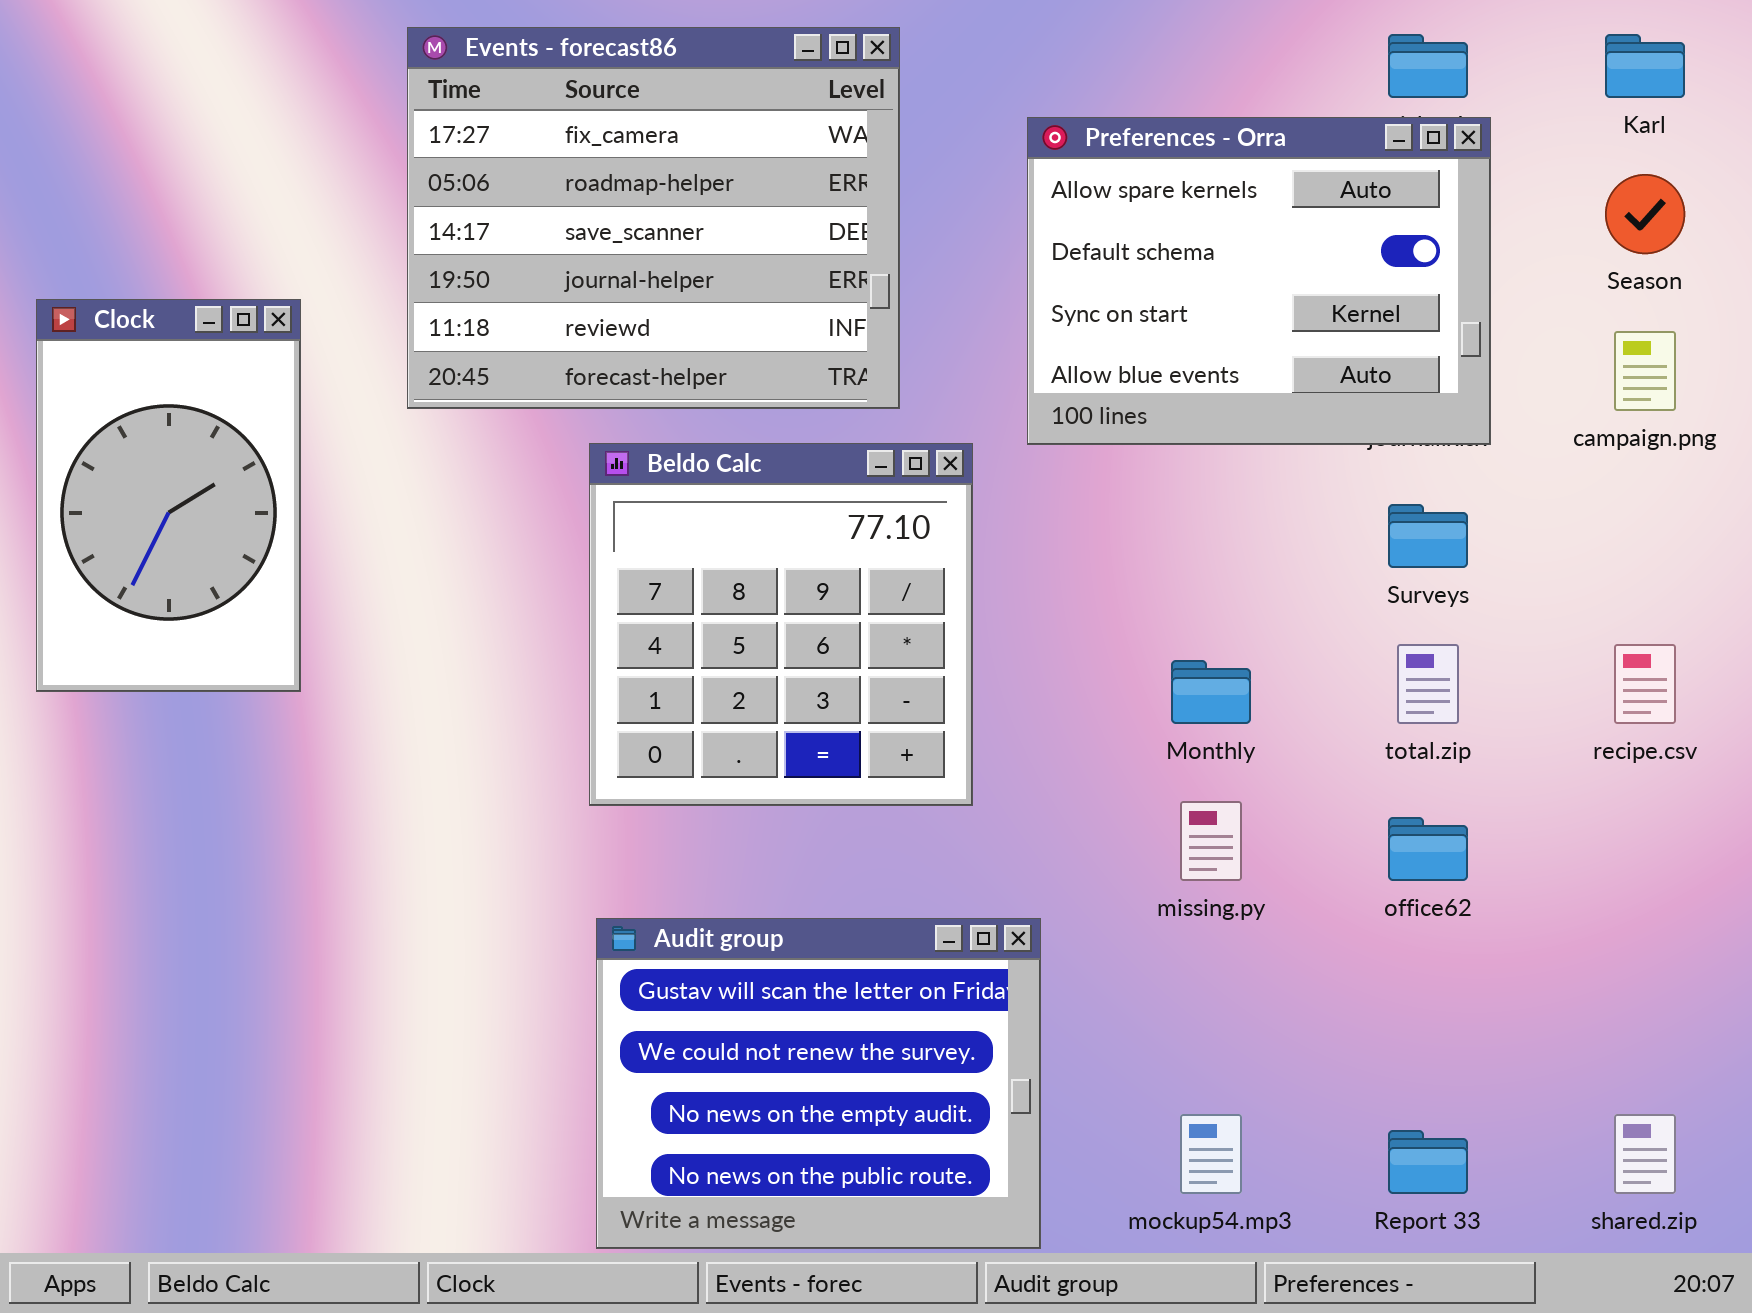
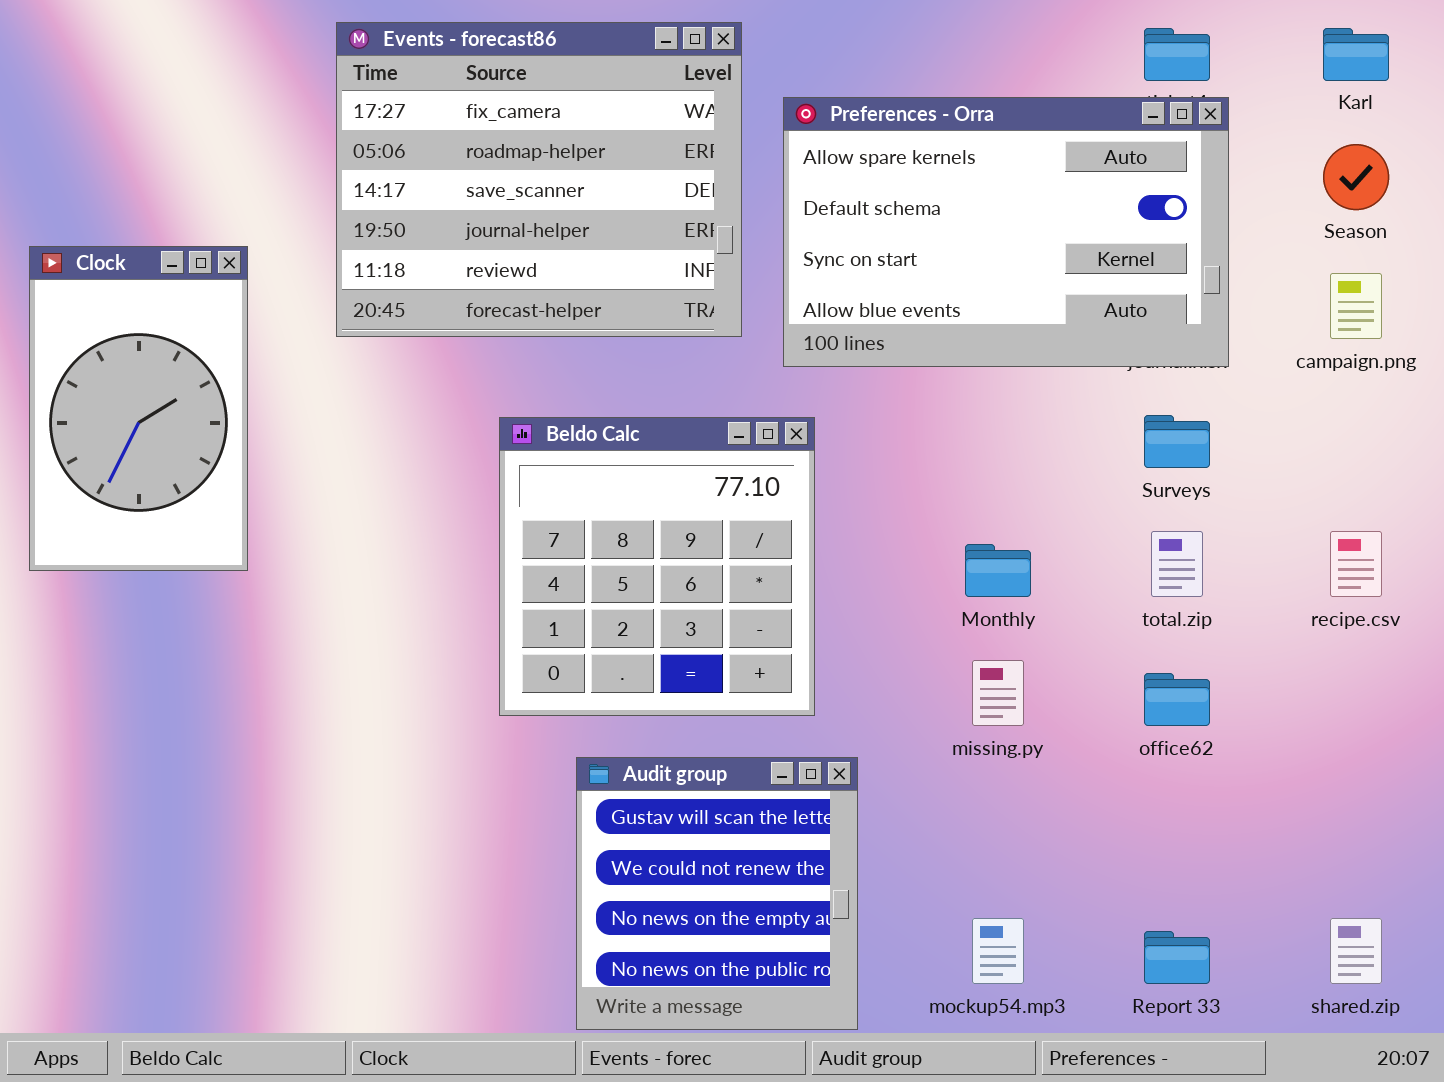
Preferences - Orra: [1027,117,1491,445] -> [783,97,1229,367], resized
Beldo Calc: [589,443,973,806] -> [499,417,815,716], moved
Audit group: [596,918,1041,1249] -> [576,757,858,1030], resized

